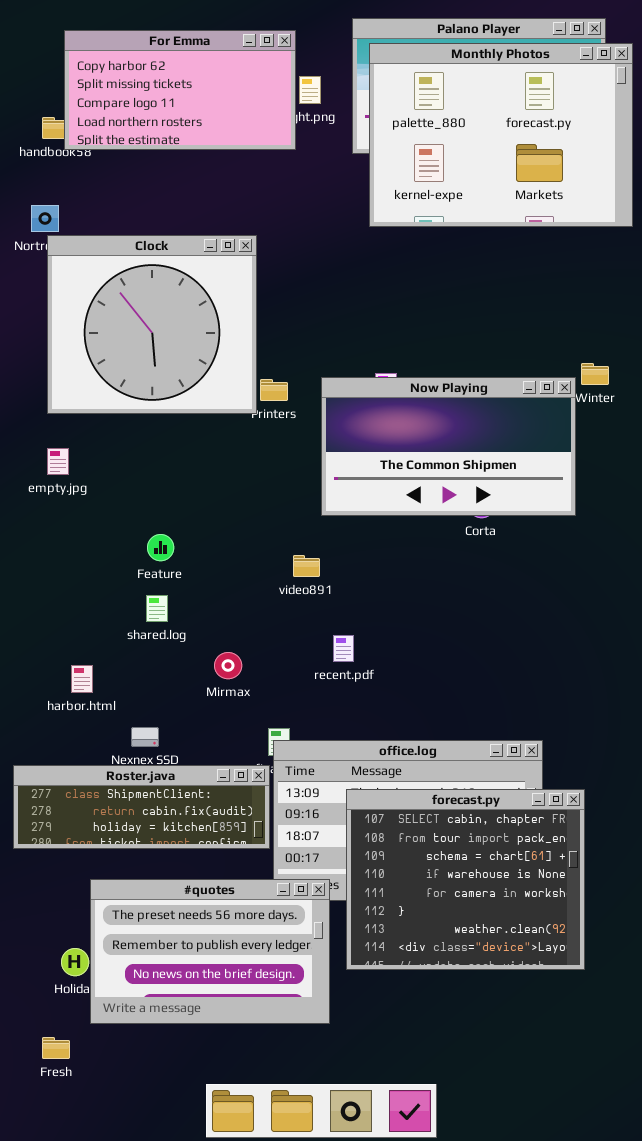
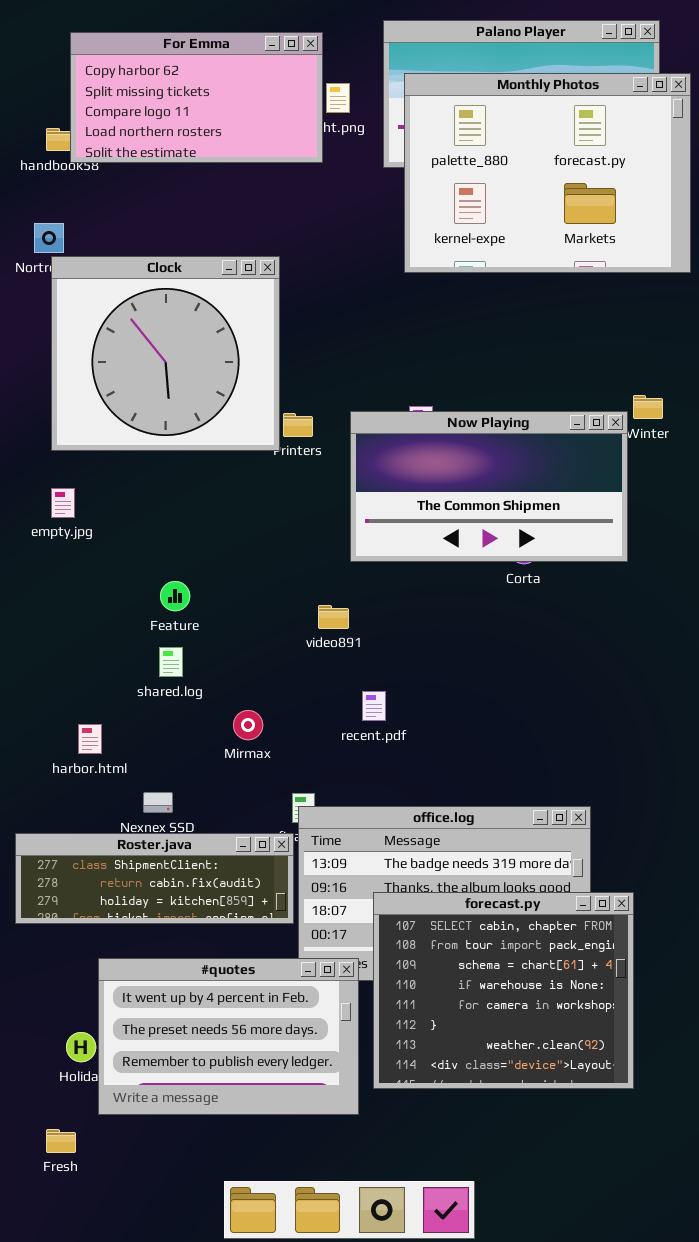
Monthly Photos: [369,43,633,227] -> [404,73,691,273], moved
forecast.py: [346,789,585,970] -> [373,892,634,1089], moved
#quotes: [90,879,330,1024] -> [98,958,359,1115], scrolled up 1 row

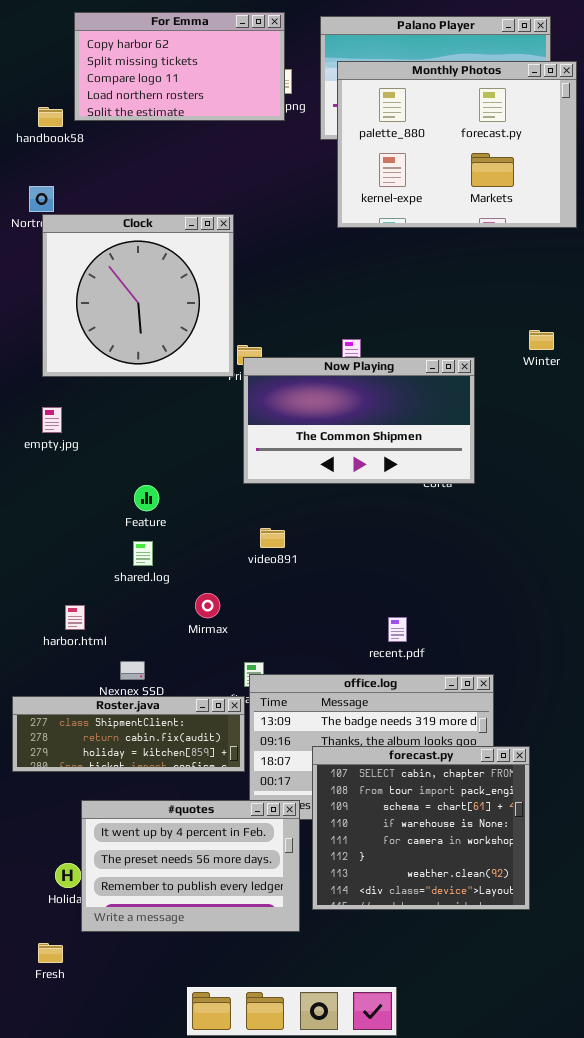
For Emma: [70,32,323,163] -> [74,12,285,121], moved
Now Playing: [350,411,628,562] -> [243,357,475,484], moved
video891: [318,605,349,629] -> [260,528,285,548], moved
recent.pdf: [362,691,386,721] -> [388,617,407,642], moved

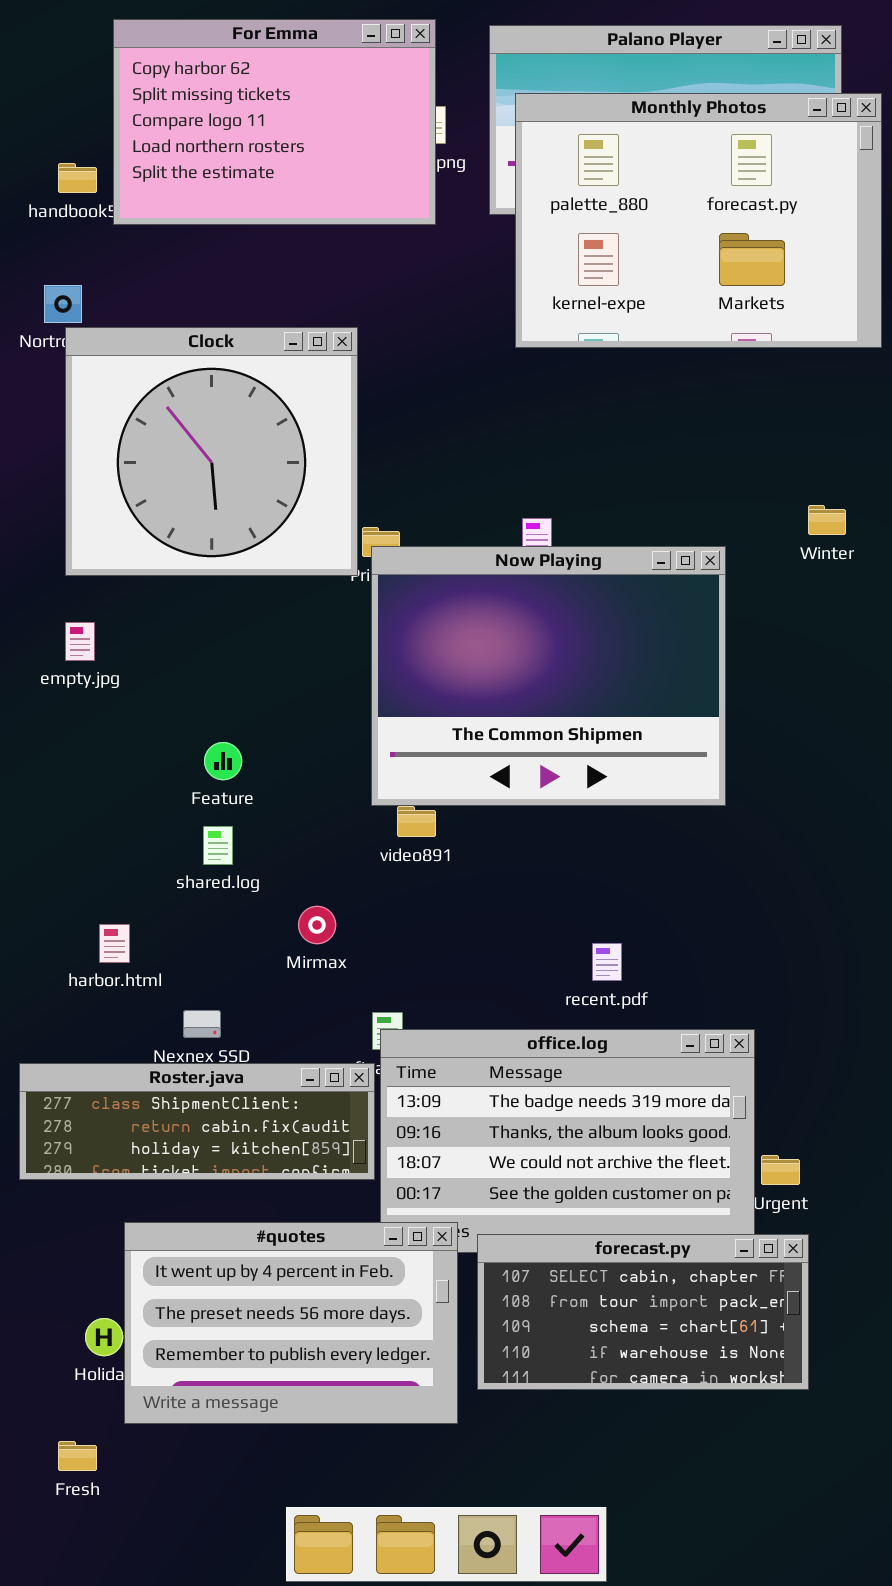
For Emma: [74,12,285,121] -> [113,19,436,225], resized
Now Playing: [243,357,475,484] -> [371,546,726,806], resized
forecast.py: [312,746,530,910] -> [477,1234,809,1390], resized

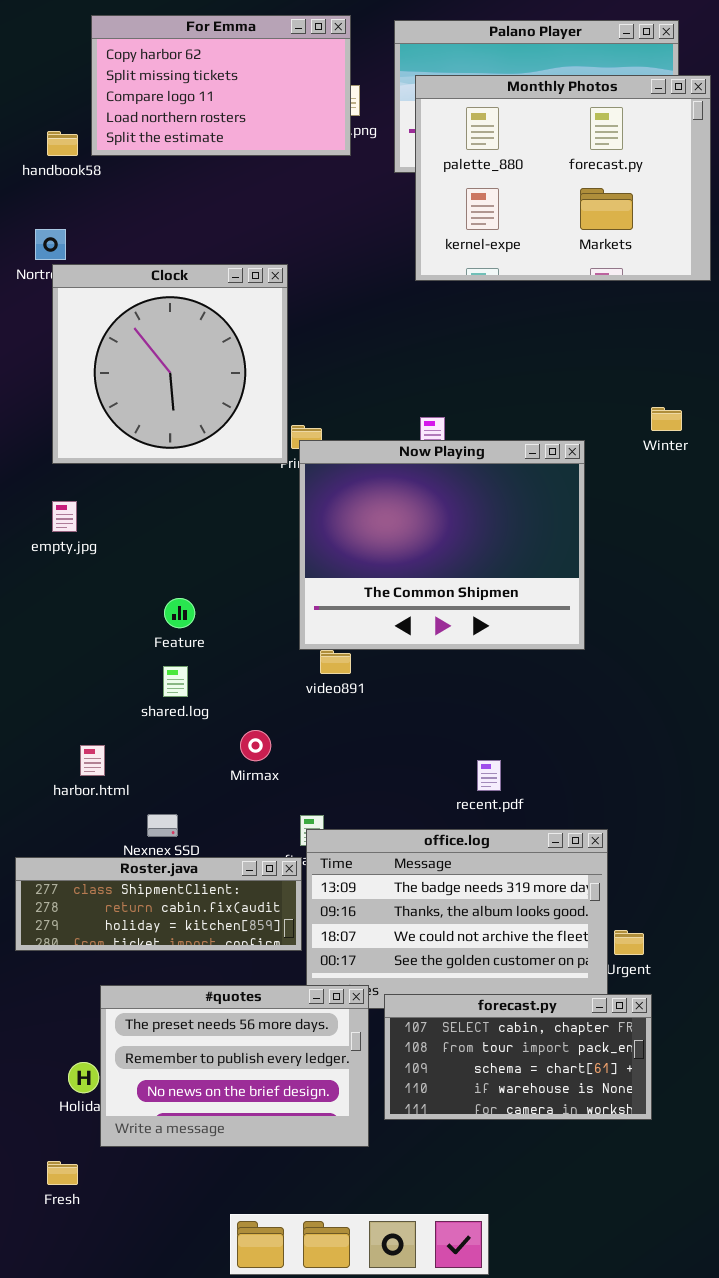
For Emma: [113,19,436,225] -> [91,15,351,156], resized
#quotes: [124,1222,458,1424] -> [100,985,369,1147], scrolled down 1 row

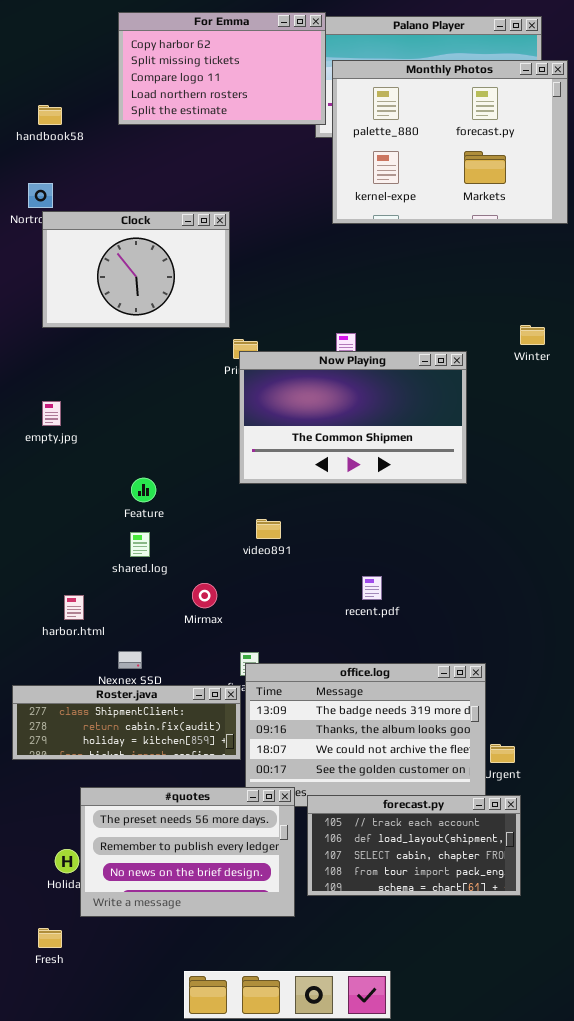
For Emma: [91,15,351,156] -> [118,12,326,125], moved
Clock: [52,264,288,464] -> [42,211,230,328], resized
Now Playing: [299,440,585,650] -> [239,351,467,484], resized
recent.pdf: [477,760,501,791] -> [362,576,382,600], moved
forecast.py: [384,994,652,1120] -> [307,795,521,896], scrolled up 2 rows

